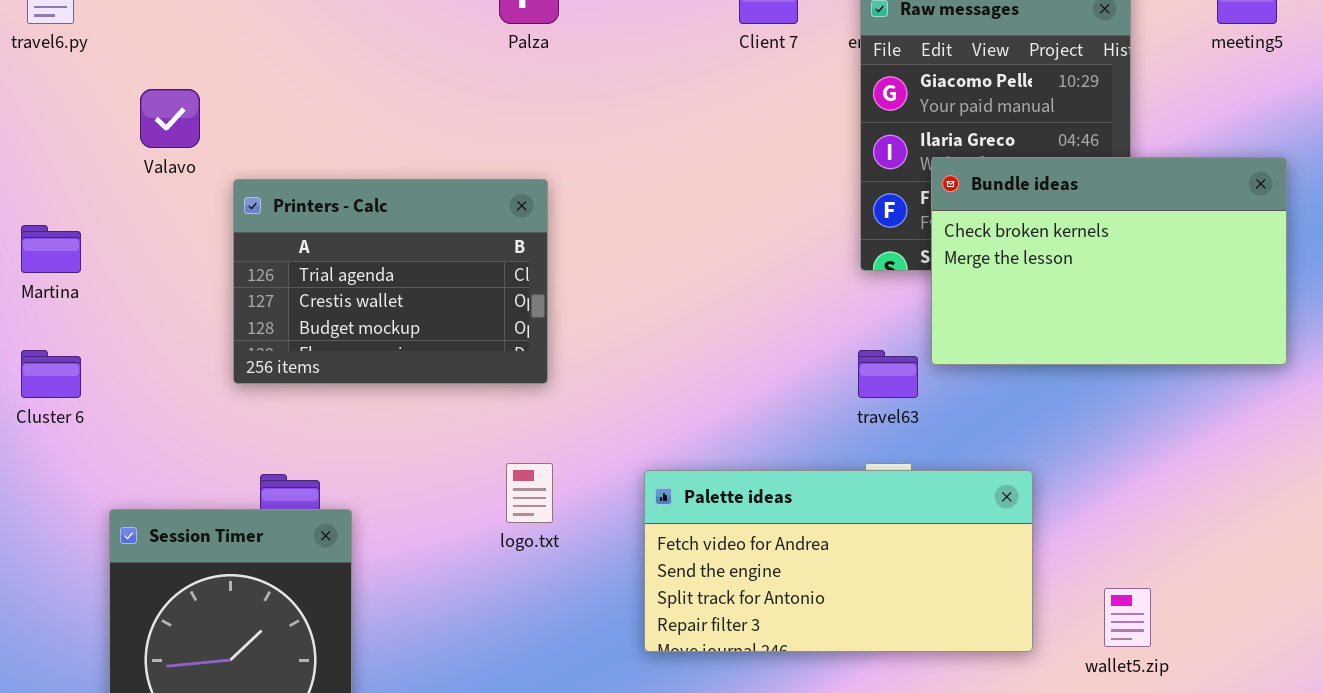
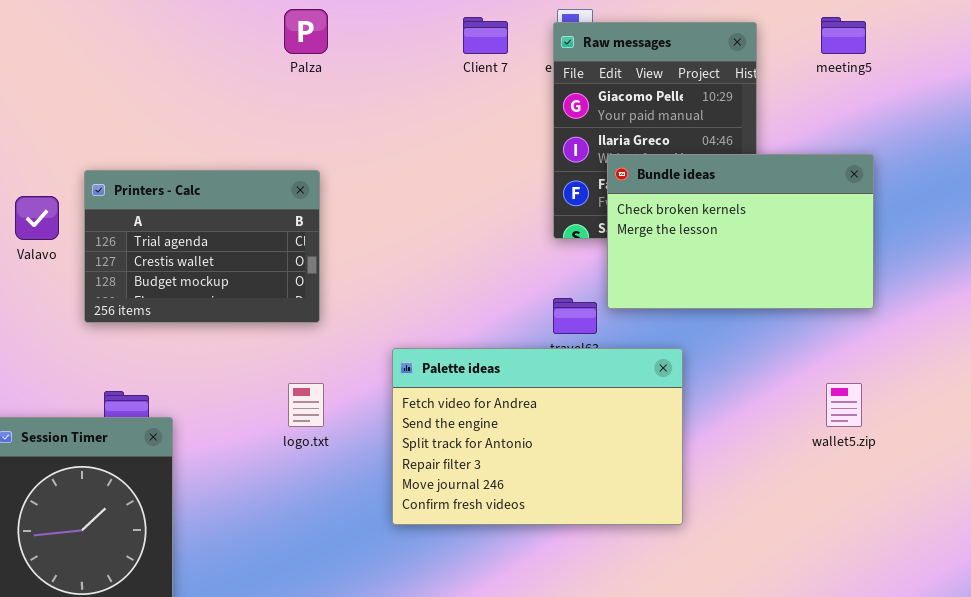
Valavo: [140,89,200,148] -> [15,196,59,240], moved
Palette ideas: [644,470,1033,652] -> [392,348,683,525], resized
wallet5.zip: [1104,588,1151,647] -> [826,383,862,427], moved

